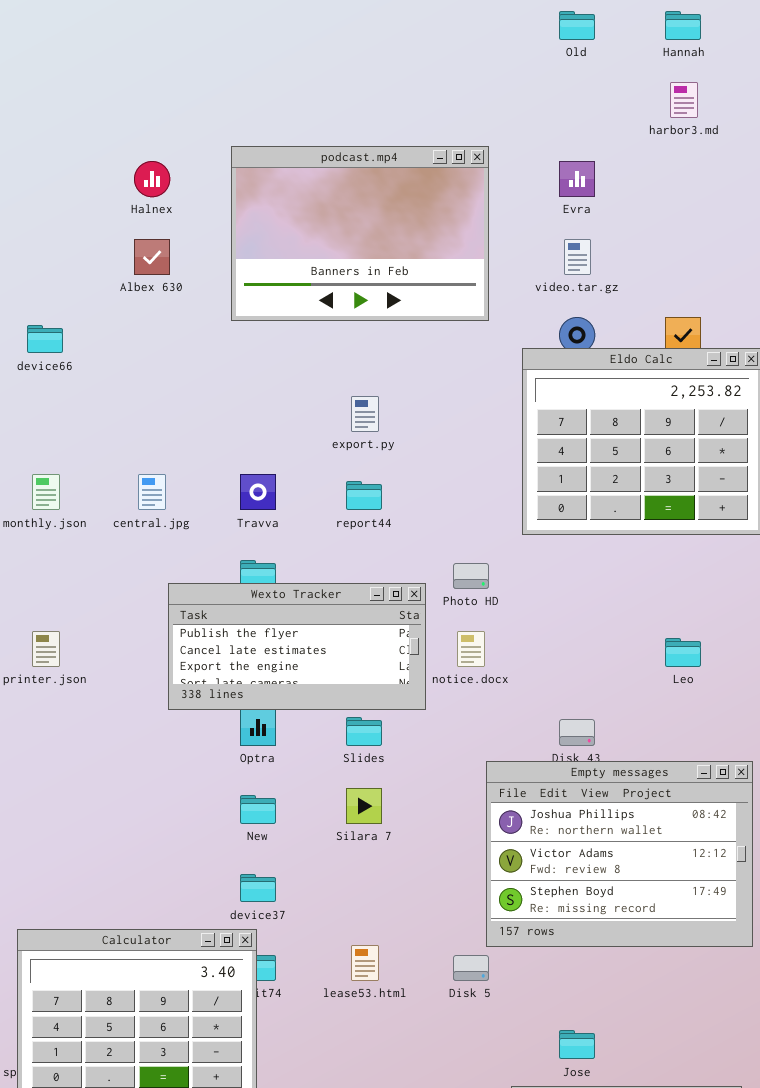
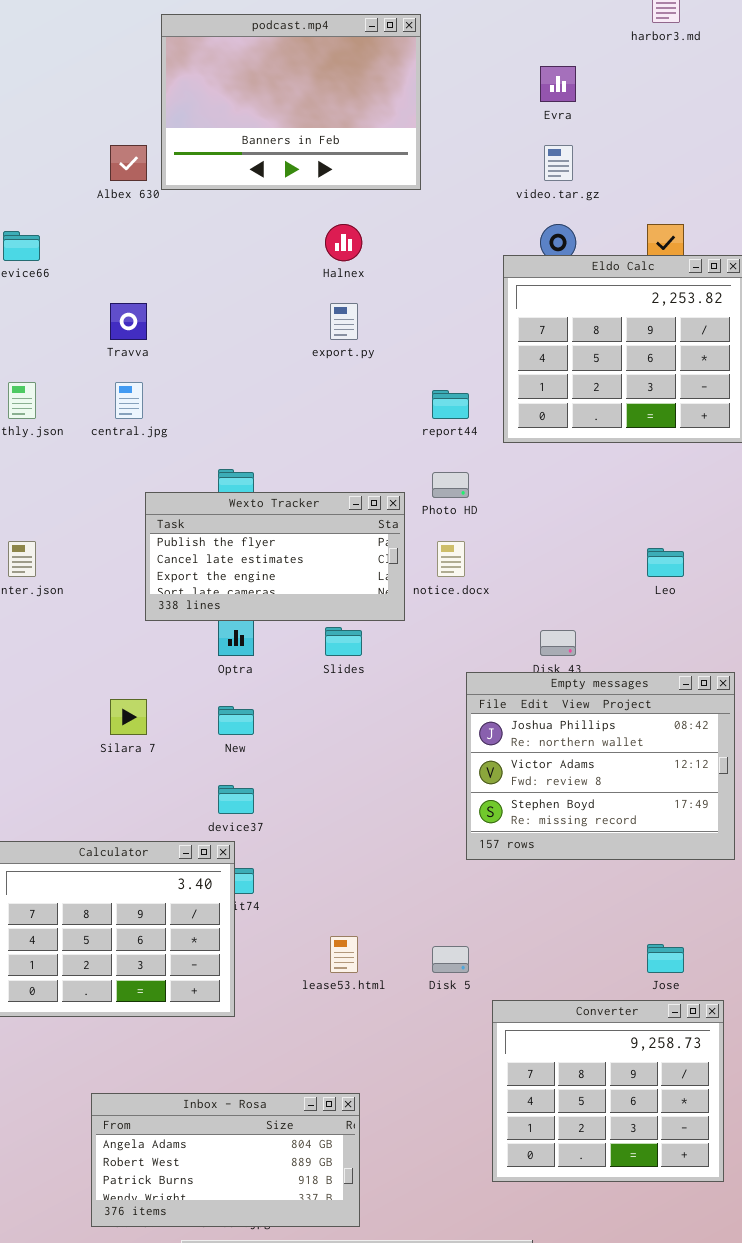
podcast.mp4: [231,146,489,321] -> [161,14,421,190], moved
Halnex: [134,161,170,197] -> [325,224,362,261], moved
Travva: [240,474,276,510] -> [110,303,147,340], moved
report44: [346,481,382,510] -> [432,390,469,419], moved
Silara 7: [346,788,382,824] -> [110,699,147,735], moved
lease53.html: [351,945,379,981] -> [330,936,358,973], moved
Disk 5: [453,955,489,981] -> [432,946,469,973], moved
Jose: [559,1030,595,1059] -> [647,944,684,973], moved

